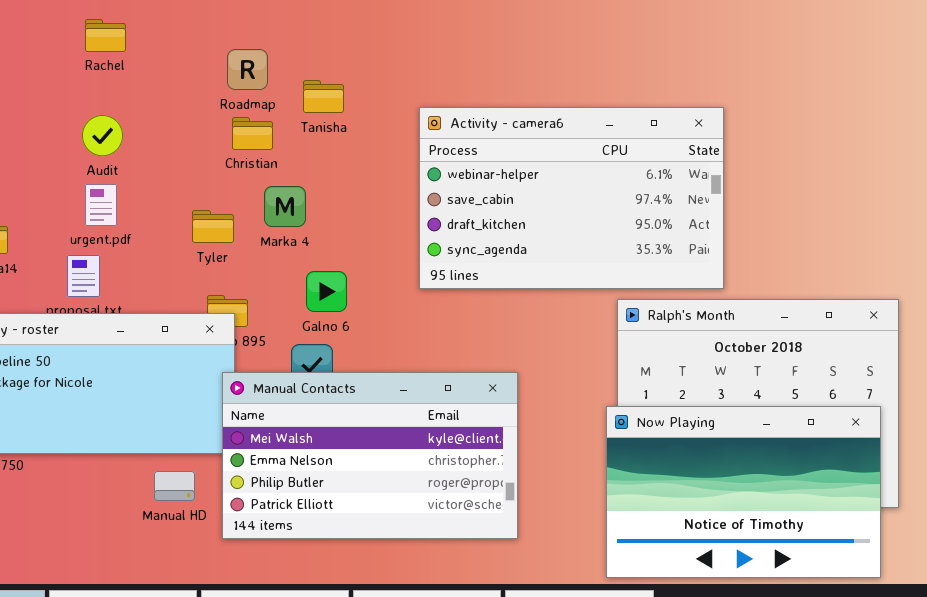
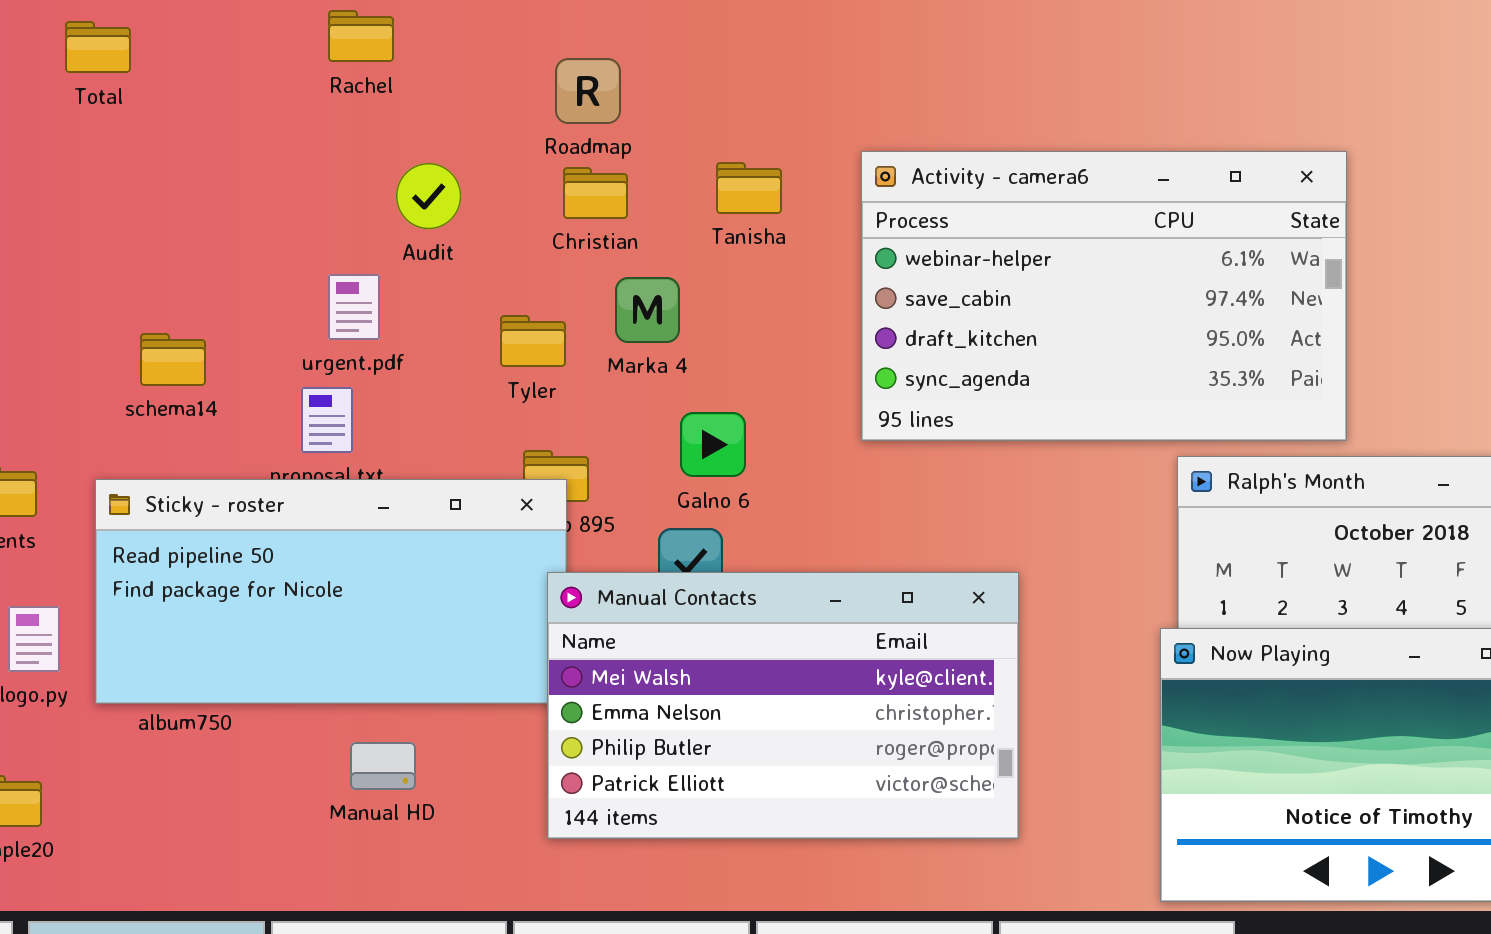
Tanisha: [303,80,344,113] -> [716,162,782,214], moved
Audit: [82,115,123,156] -> [396,163,461,229], moved
Manual HD: [154,471,195,501] -> [350,742,416,790], moved

